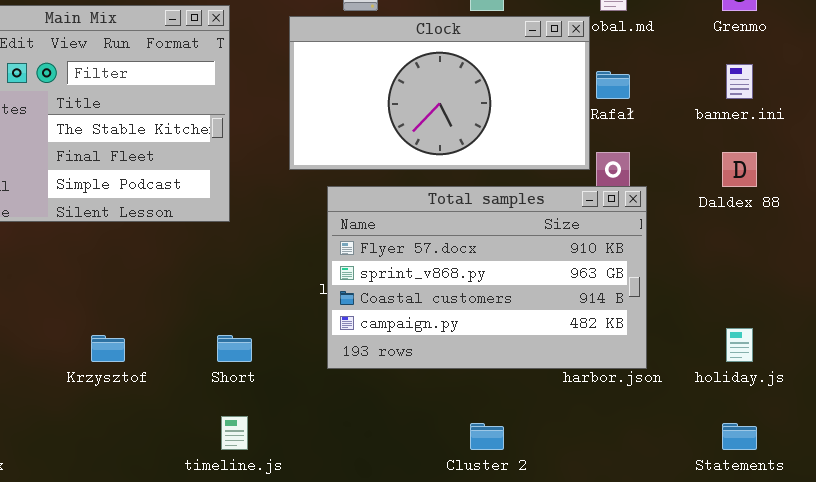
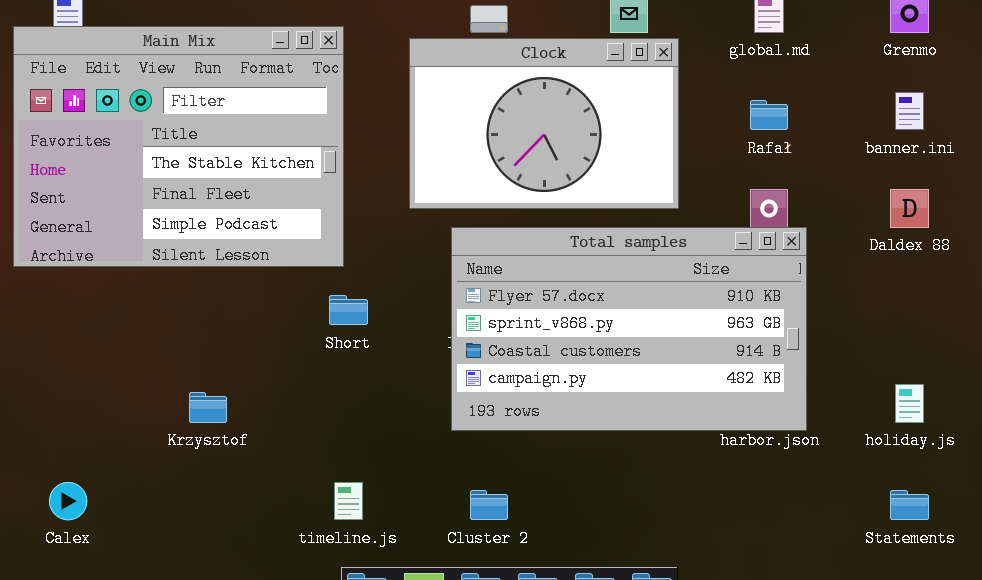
Clock: [289,16,590,170] -> [409,38,679,209], resized
Short: [217,335,252,362] -> [329,295,368,325], moved
Cluster 2: [470,423,504,450] -> [470,490,508,520], moved

